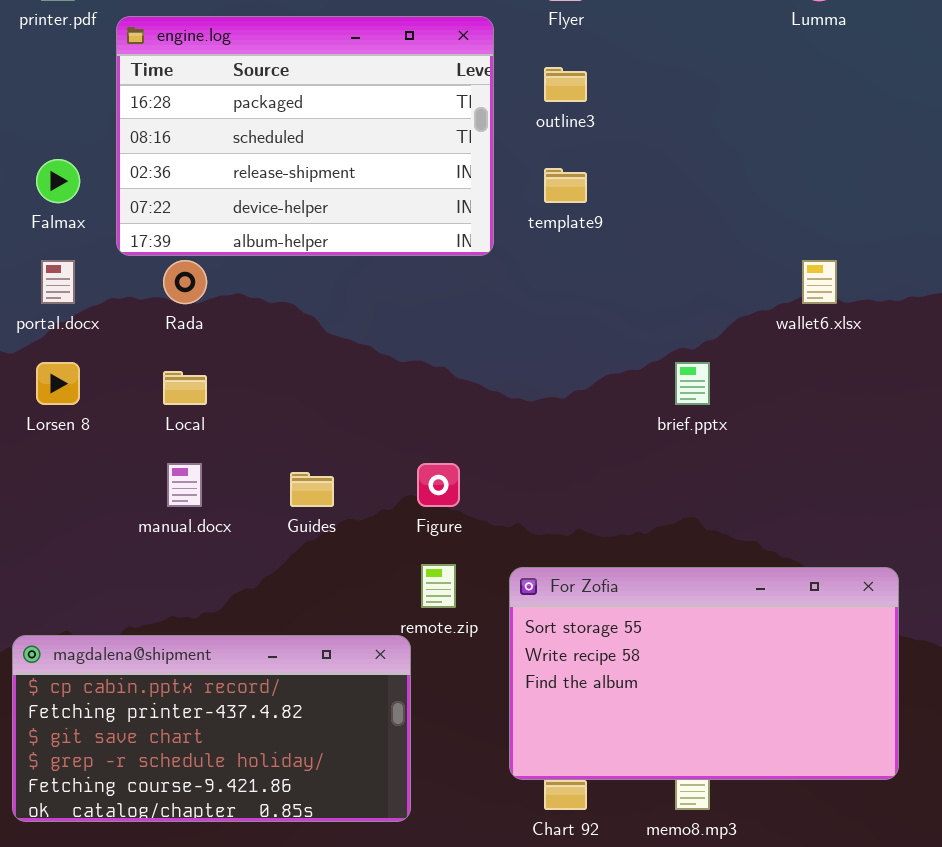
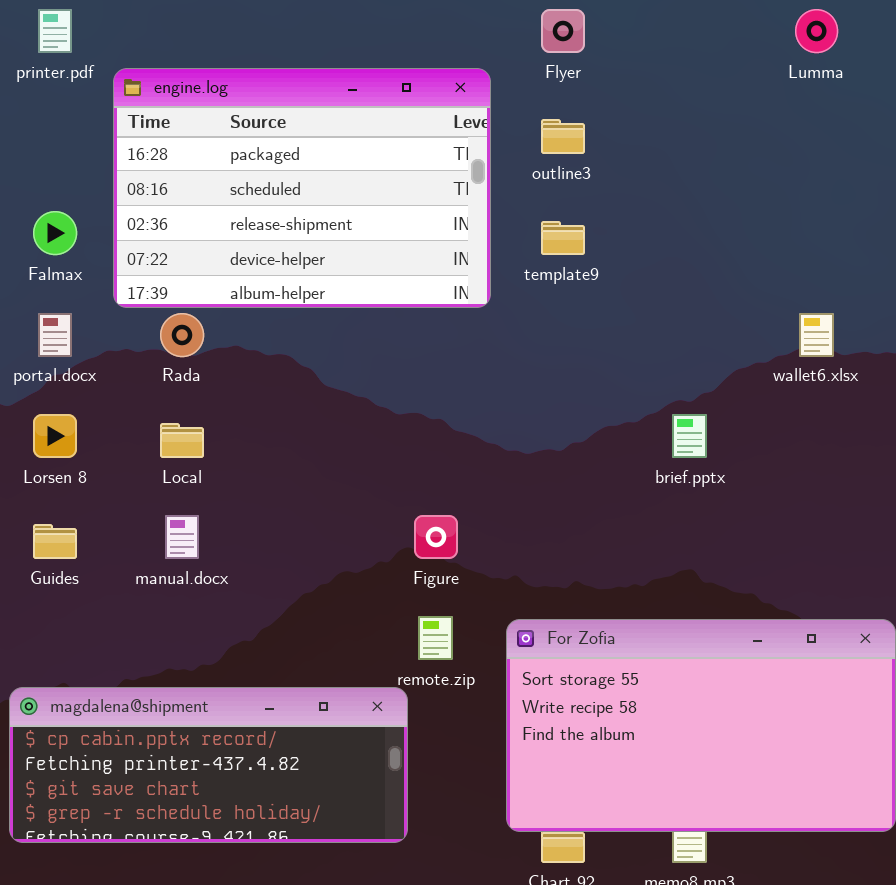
Guides: [290,472,334,507] -> [33,524,77,559], moved
magdalena@shipment: [12,635,411,822] -> [9,687,408,843], resized

